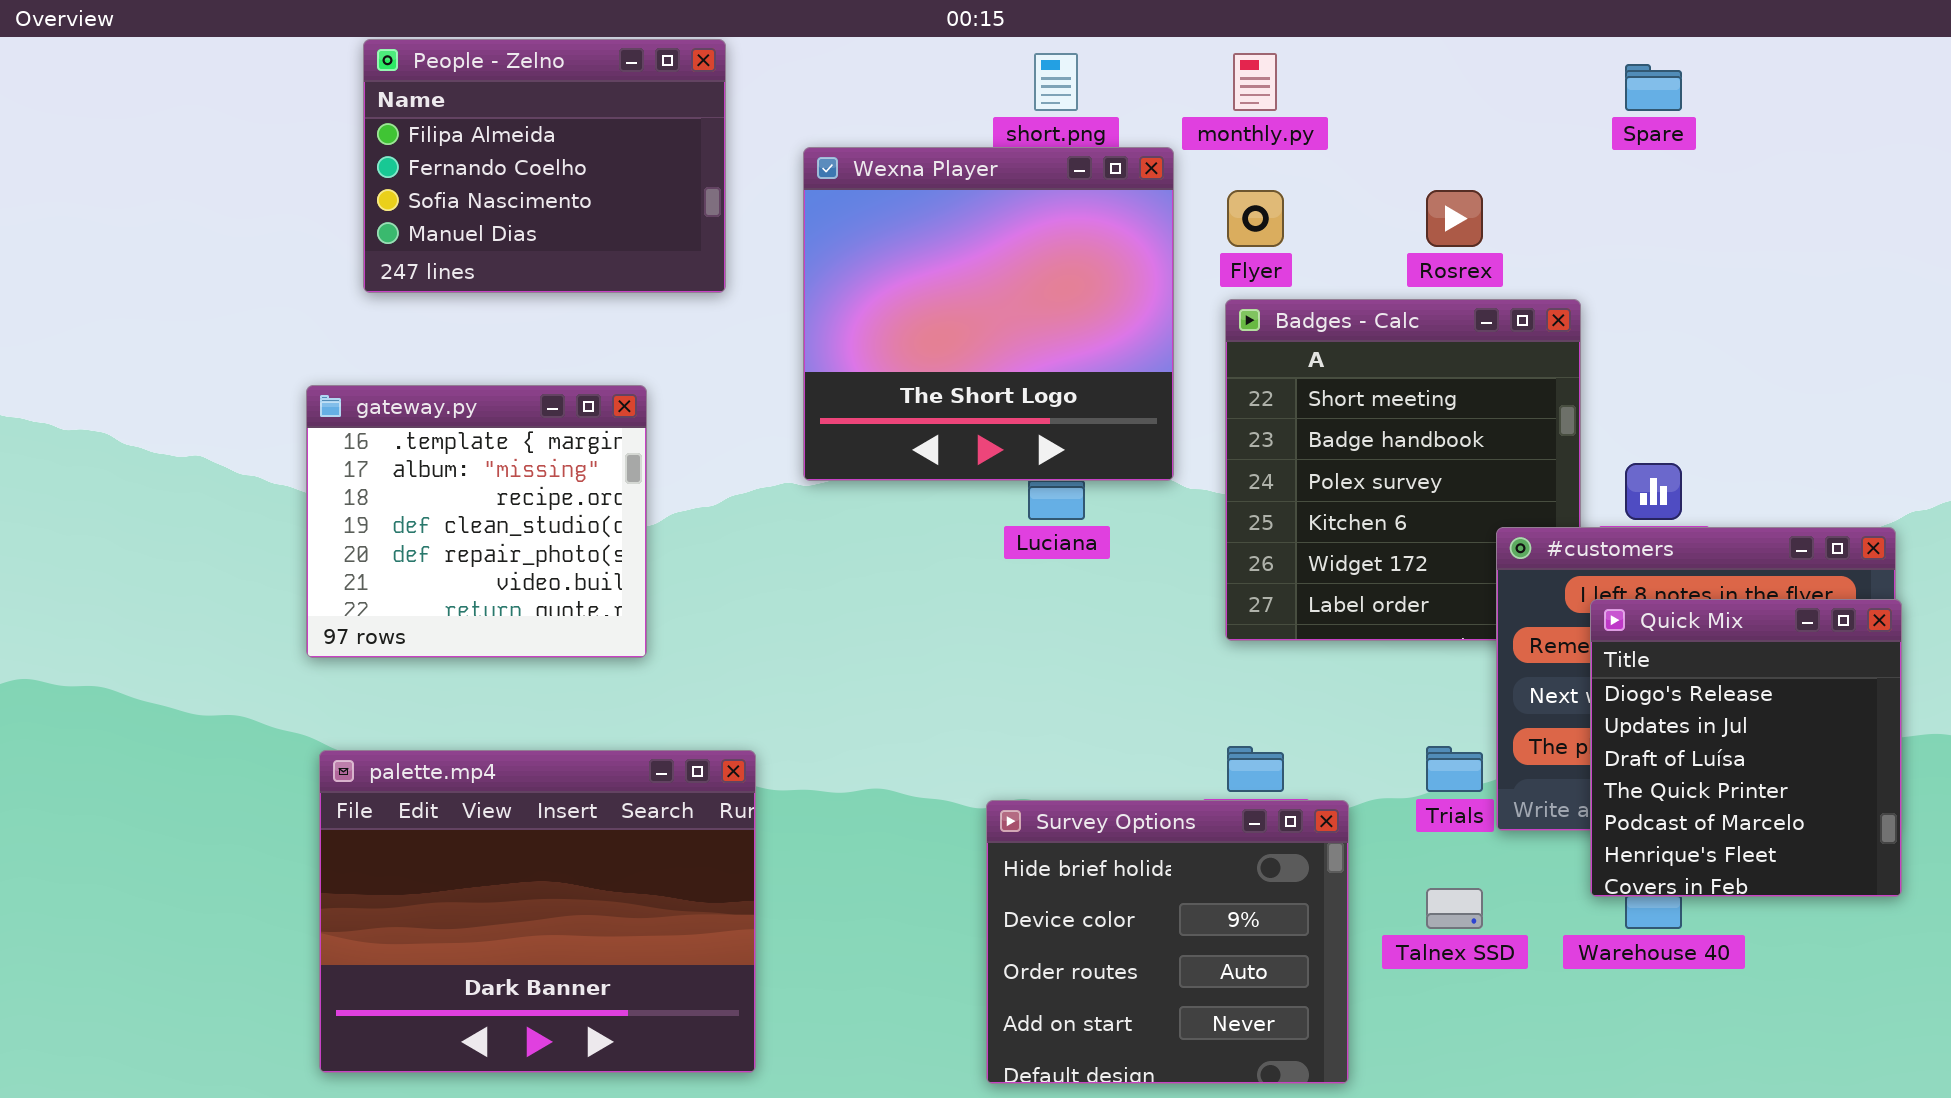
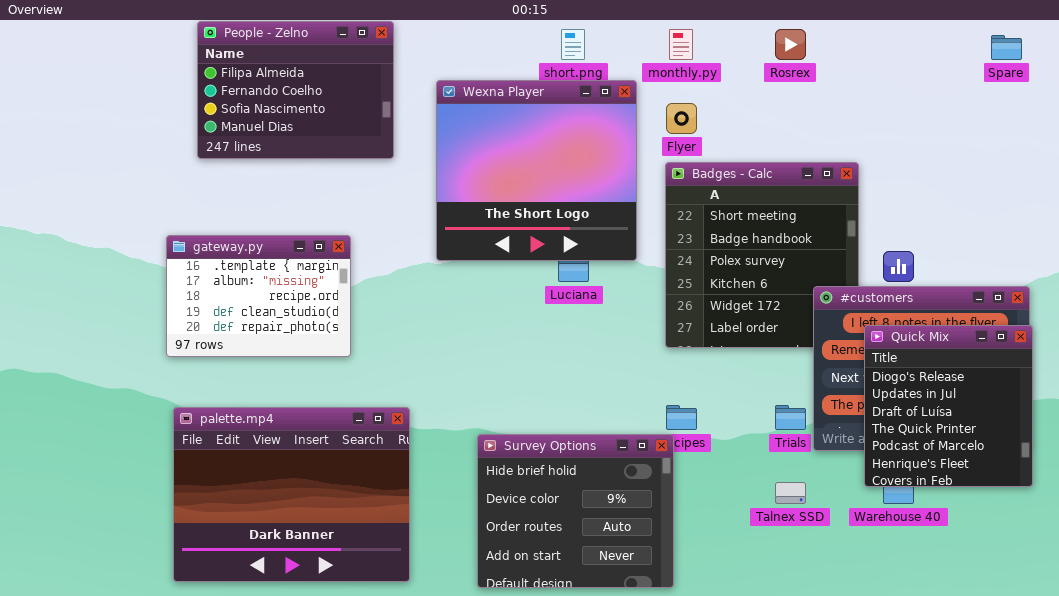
Spare: [1625,64,1682,111] -> [991,35,1022,60], moved
Rosrex: [1426,190,1483,247] -> [775,29,806,60], moved
gateway.py: [306,385,647,658] -> [166,235,351,357], resized
Survey Options: [986,800,1349,1084] -> [477,434,674,588], moved

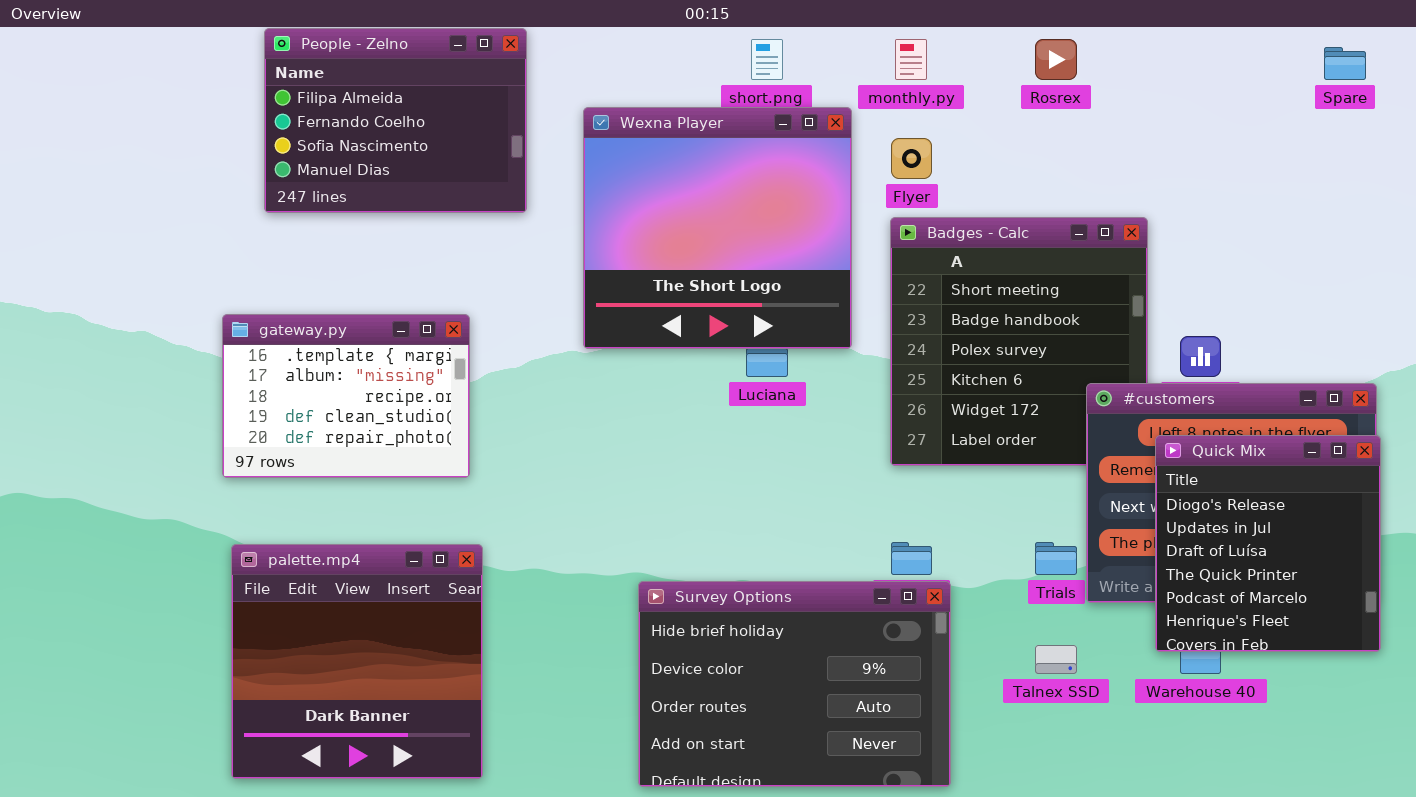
palette.mp4: [173,407,410,582] -> [231,544,483,779], resized
Survey Options: [477,434,674,588] -> [638,581,951,787], resized

